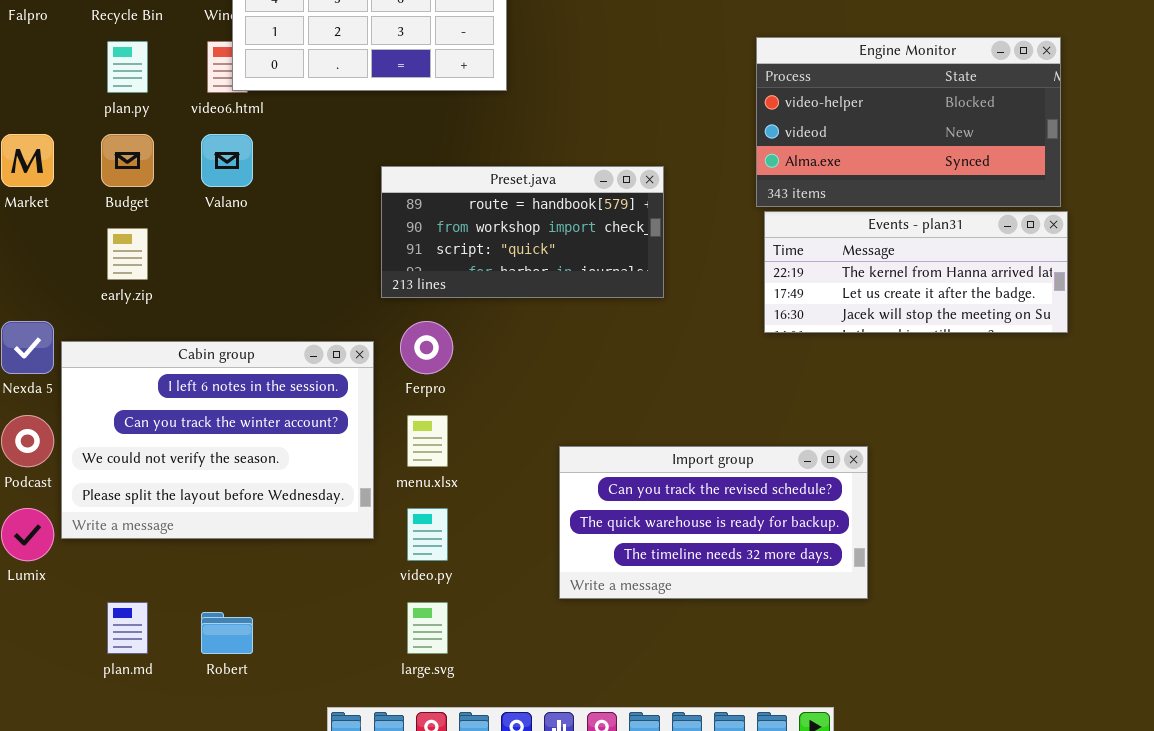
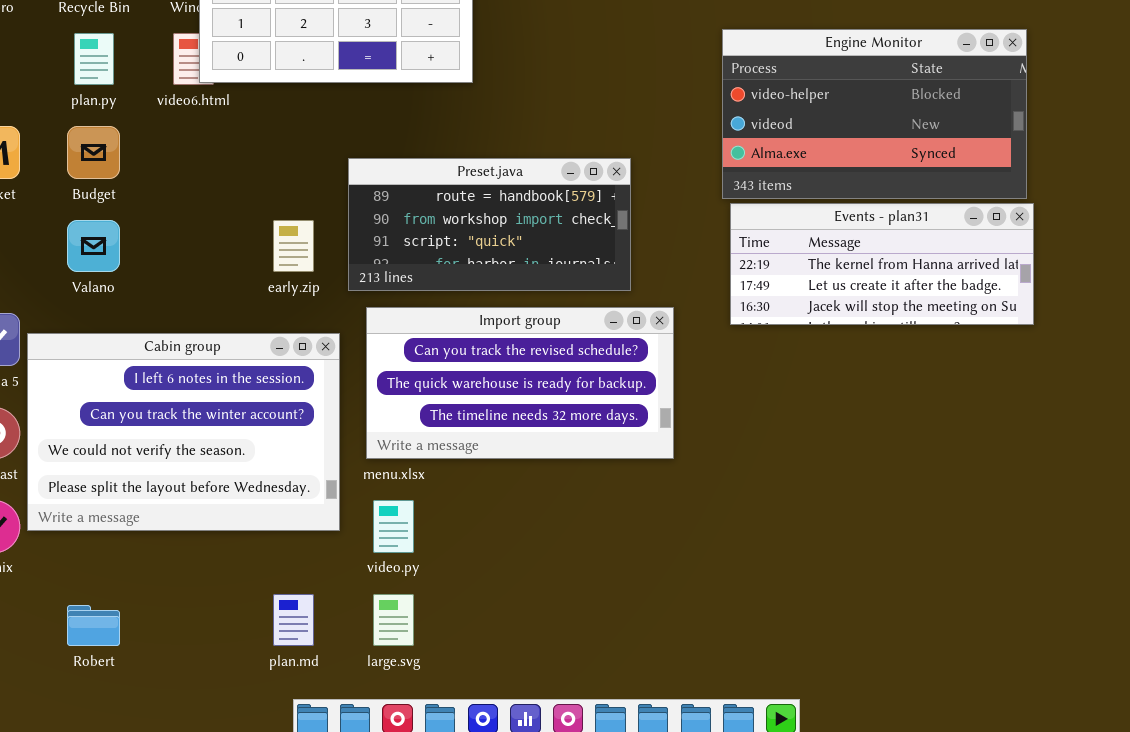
Valano: [201,134,253,187] -> [67,220,120,272], moved
early.zip: [107,228,148,280] -> [273,220,314,272], moved
Import group: [559,446,868,599] -> [366,307,674,459], moved
plan.md: [107,602,148,654] -> [273,594,314,646], moved
Robert: [201,612,253,654] -> [67,605,120,646], moved

